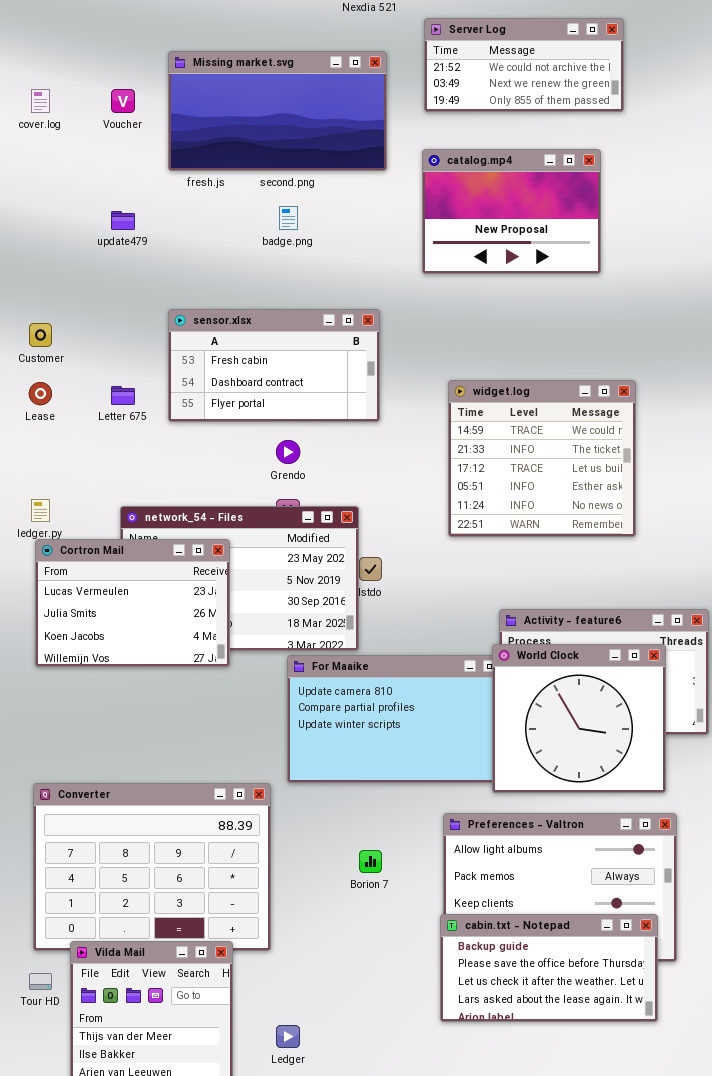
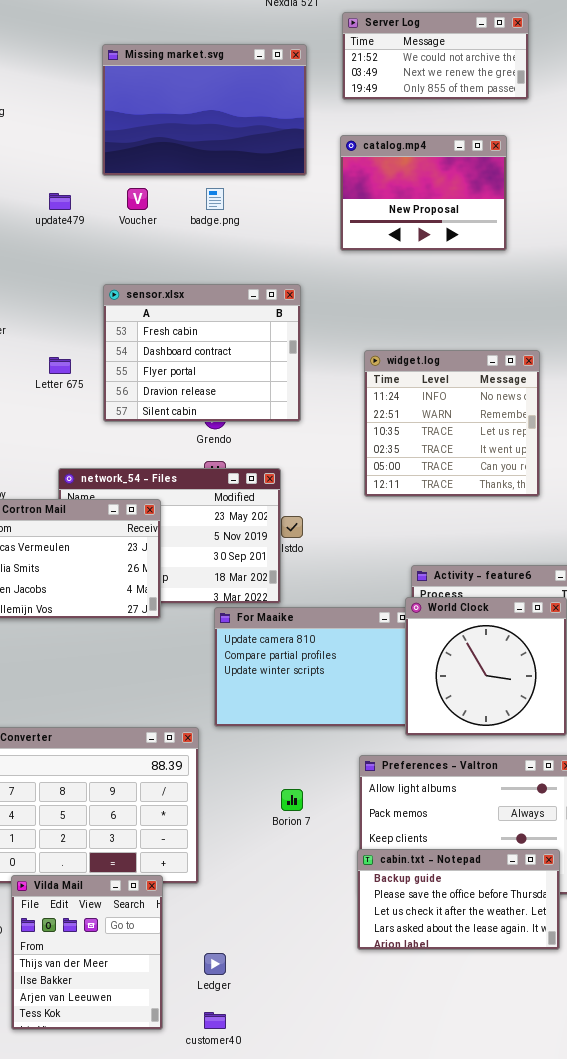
Missing market.svg: [168,51,387,171] -> [102,44,307,176], resized
Voucher: [111,89,135,113] -> [127,188,148,210], moved
sensor.xlsx: [168,309,380,422] -> [103,284,301,422], resized
widget.log: [448,380,636,537] -> [364,350,540,497], scrolled down 4 rows

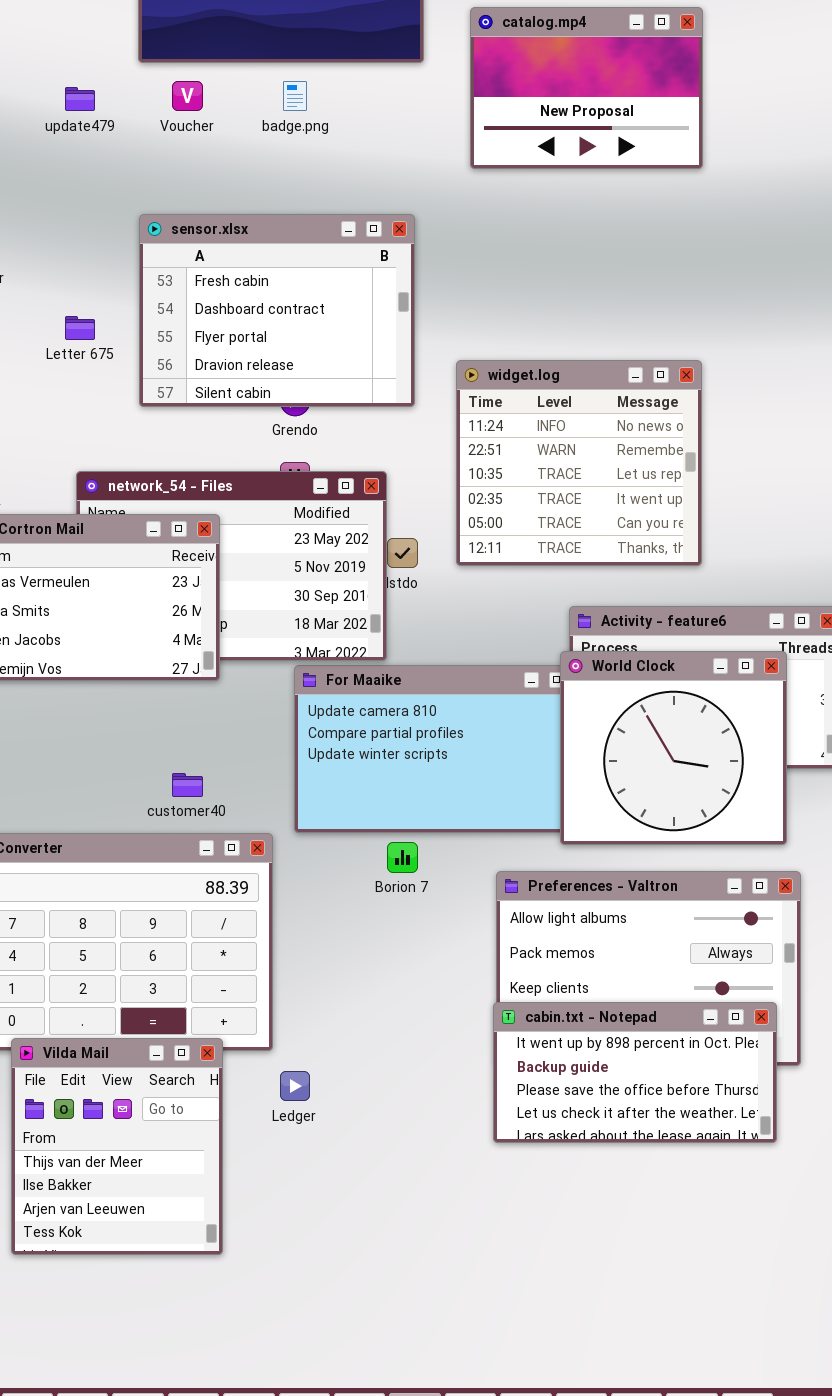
widget.log: [364,350,540,497] -> [456,360,702,566], moved
Borion 7: [281,789,303,811] -> [387,842,418,873], moved
cabin.txt - Notepad: [357,849,560,950] -> [493,1002,777,1143], scrolled up 1 row
Ledger: [204,953,226,975] -> [280,1071,310,1101], moved
customer40: [204,1012,226,1029] -> [172,773,203,797], moved

